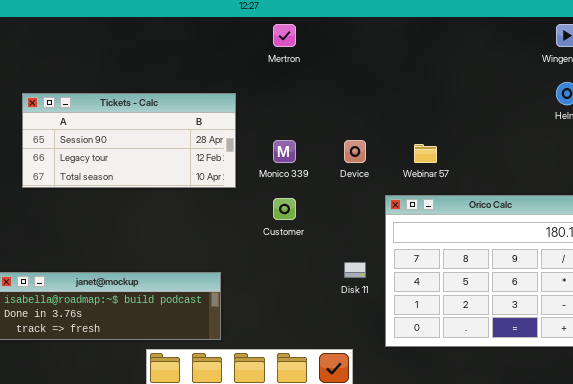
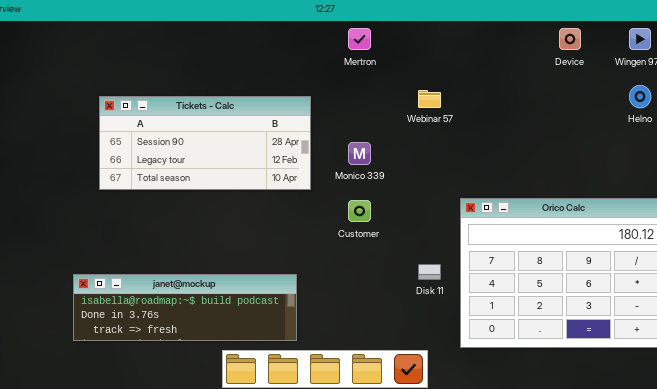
Device: [344,140,366,163] -> [559,28,581,50], moved
Webinar 57: [414,144,437,163] -> [418,90,441,108], moved

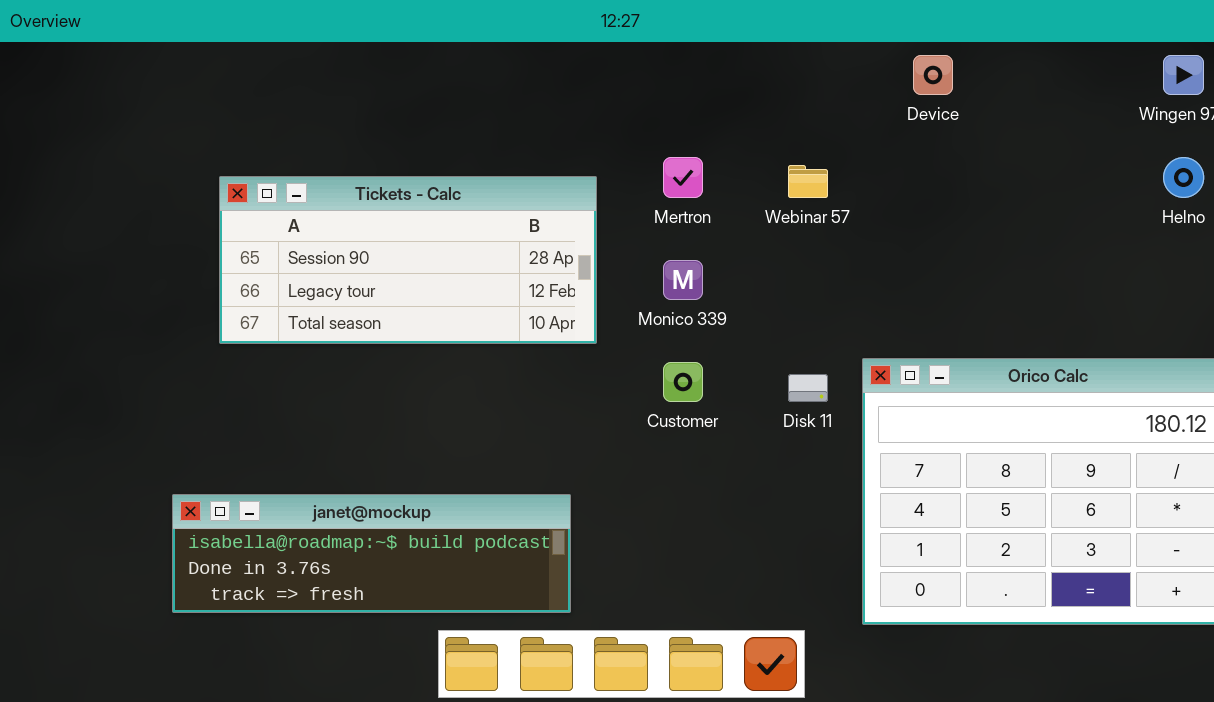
Mertron: [348,28,371,50] -> [663,157,703,198], moved
Device: [559,28,581,50] -> [913,55,953,95], moved
Disk 11: [418,264,441,280] -> [788,374,828,402], moved

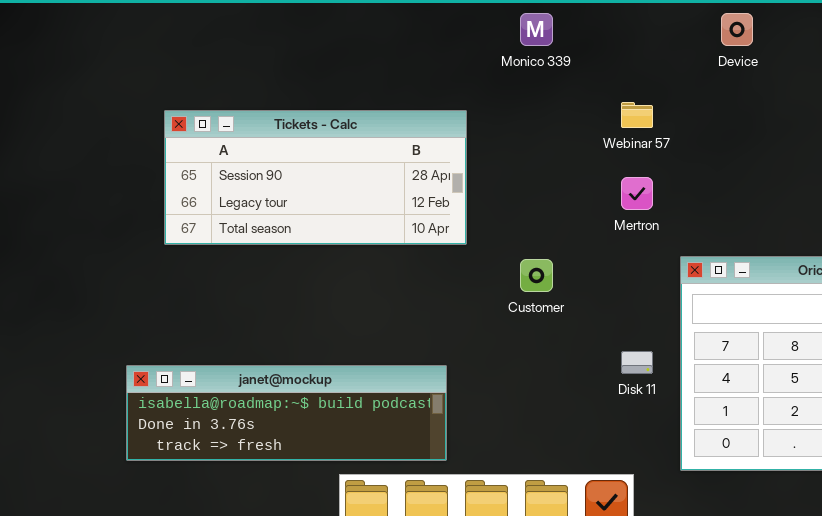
Mertron: [663,157,703,198] -> [621,177,653,210], moved
Monico 339: [663,260,703,300] -> [520,13,553,46], moved
Disk 11: [788,374,828,402] -> [621,351,653,374], moved

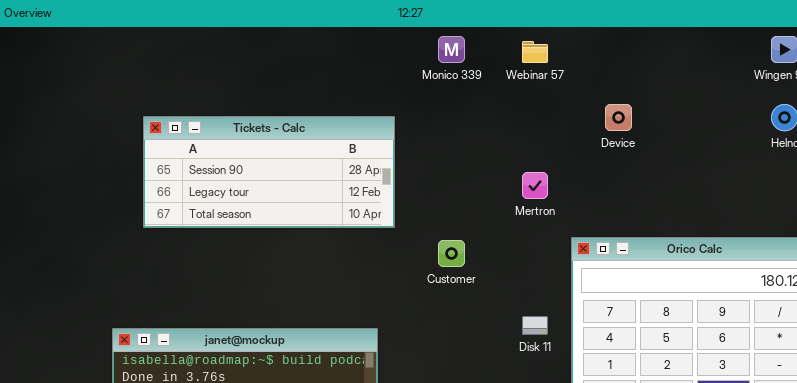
Device: [721,13,753,46] -> [605,104,632,131], moved
Webinar 57: [621,102,653,128] -> [522,41,548,63], moved

